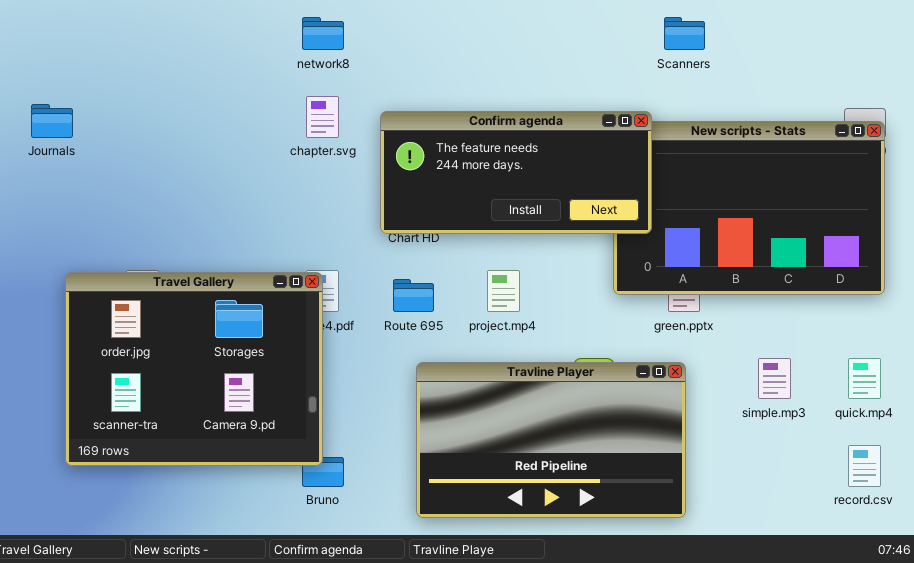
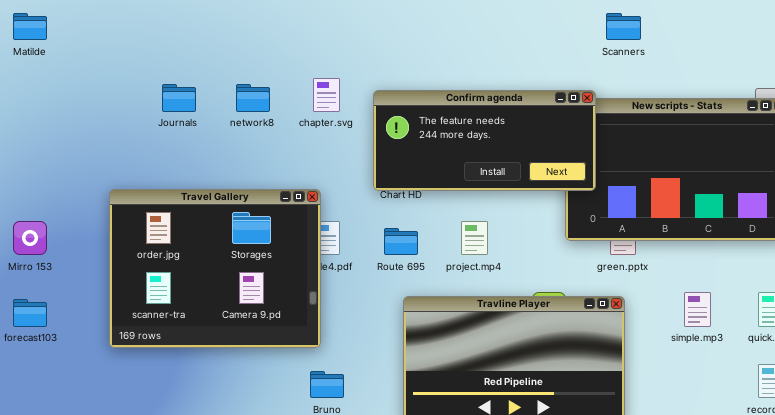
network8: [302,17,344,50] -> [236,84,270,112], moved
Journals: [31,104,73,138] -> [162,84,196,112], moved
Travel Gallery: [65,272,323,466] -> [109,189,321,348], moved

